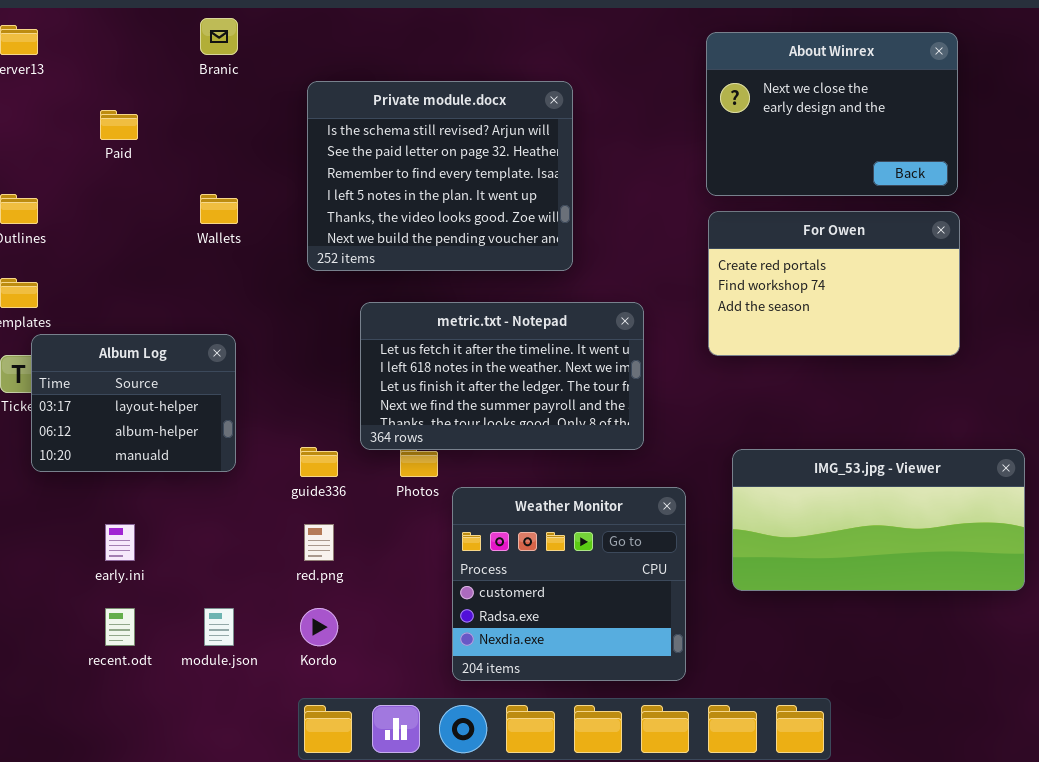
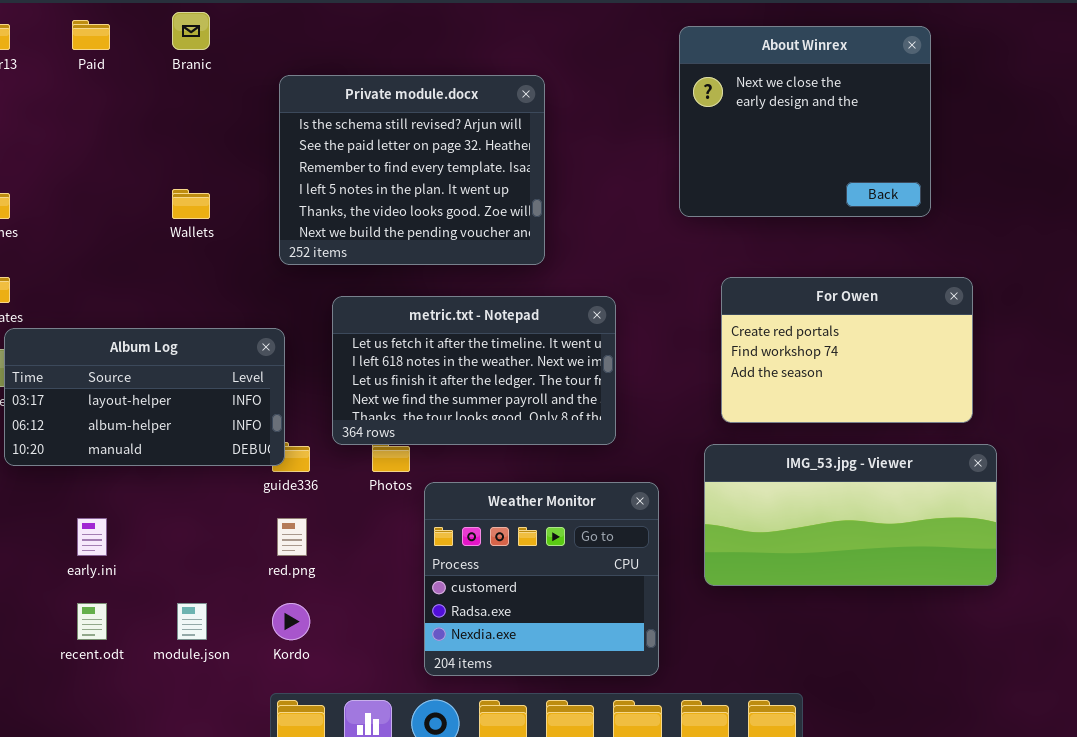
About Winrex: [706,32,958,196] -> [679,26,931,217], resized
Paid: [100,110,138,140] -> [72,20,110,50], moved
For Owen: [708,211,960,356] -> [721,277,973,423], moved
Album Log: [31,334,236,472] -> [4,328,285,466], resized

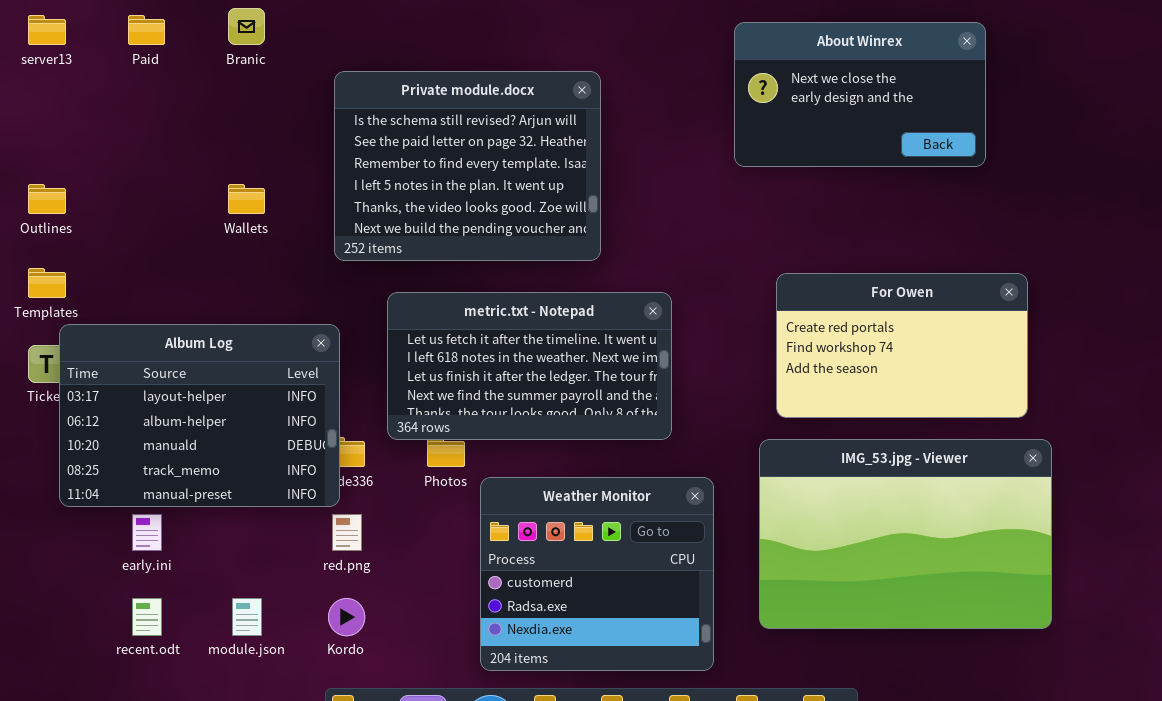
About Winrex: [679,26,931,217] -> [734,22,986,167], resized
Album Log: [4,328,285,466] -> [59,324,340,507], resized
IMG_53.jpg - Viewer: [704,444,997,586] -> [759,439,1052,629], resized

